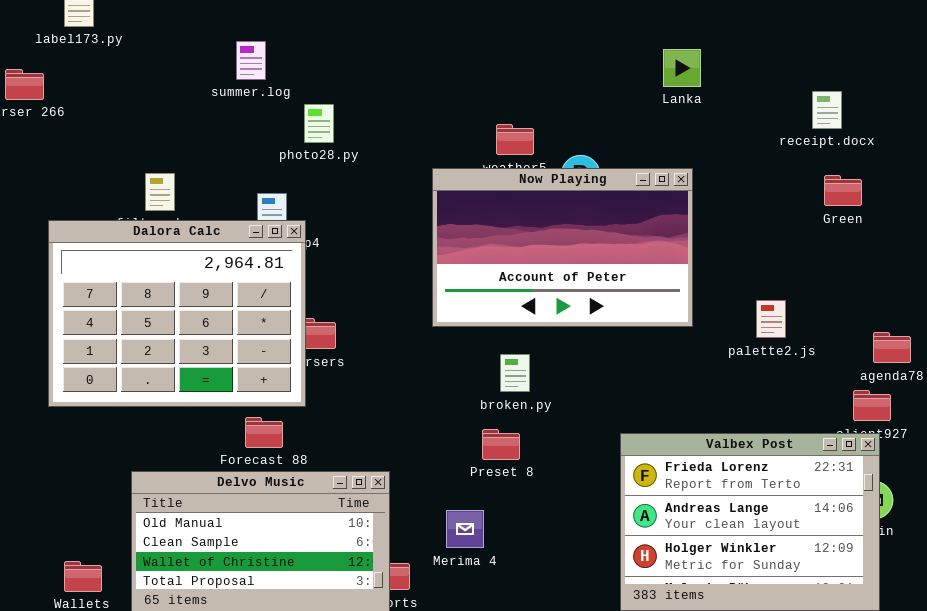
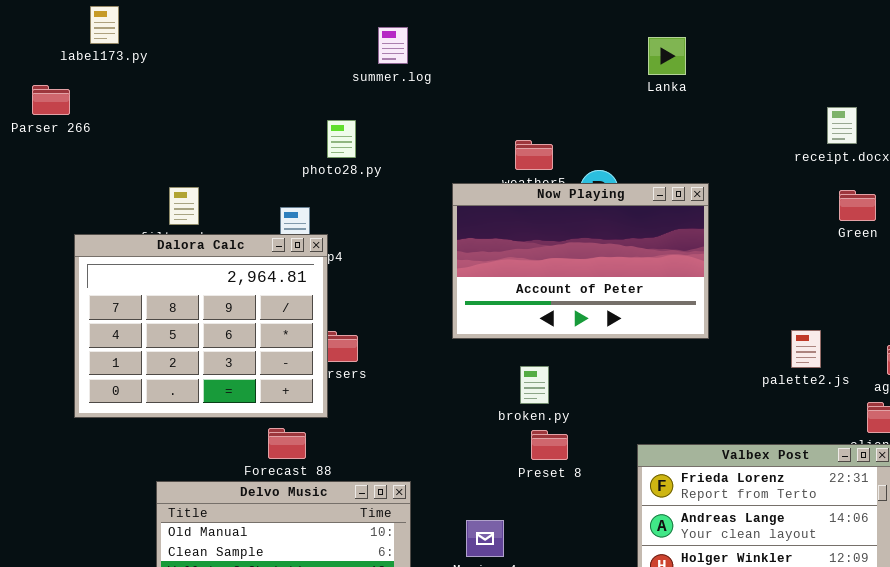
summer.log: [236,41,266,80] -> [378,27,408,64], moved
Lanka: [663,49,701,87] -> [648,37,686,75], moved
palette2.js: [756,300,786,338] -> [791,330,821,368], moved
Preset 8: [482,429,520,460] -> [531,430,568,460], moved

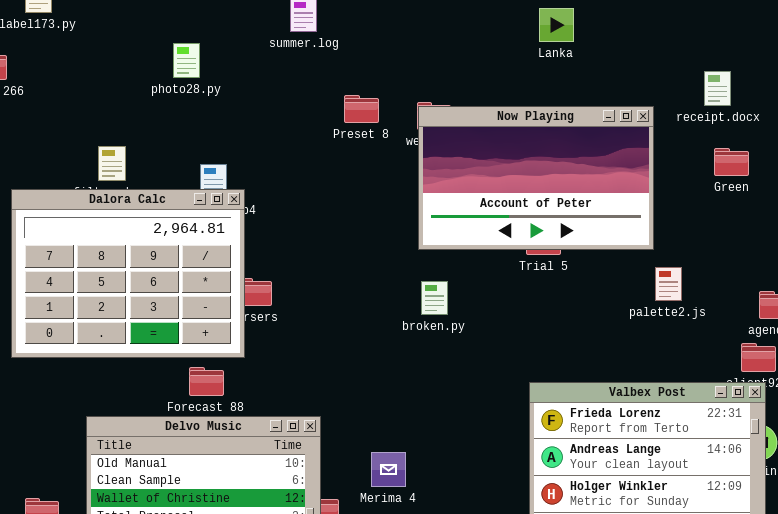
photo28.py: [327,120,356,158] -> [173,43,200,78], moved
Now Playing: [452,183,709,339] -> [418,106,654,250], moved
palette2.js: [791,330,821,368] -> [655,267,682,301], moved
broken.py: [520,366,549,404] -> [421,281,448,315], moved
Preset 8: [531,430,568,460] -> [344,95,379,123], moved

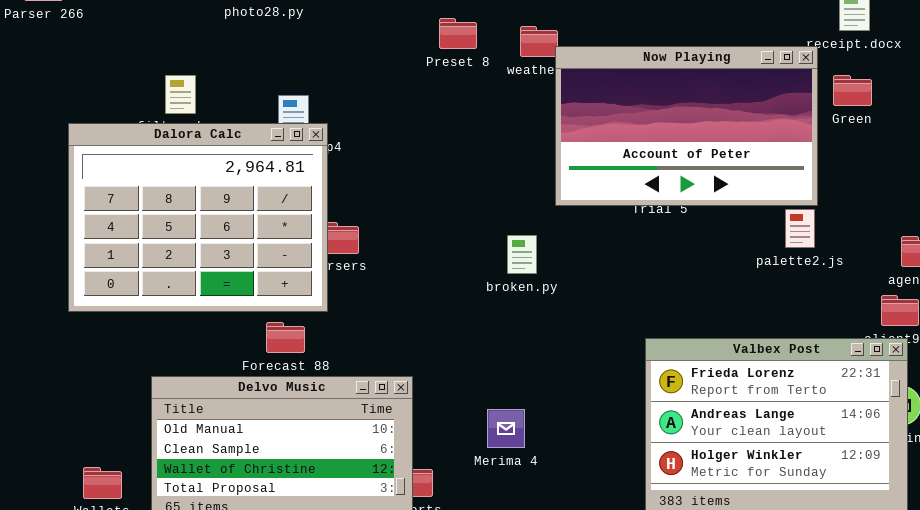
Now Playing: [418,106,654,250] -> [555,46,818,206], moved
Green: [714,148,749,176] -> [833,75,872,106], moved
broken.py: [421,281,448,315] -> [507,235,537,274], moved
Merima 4: [371,452,406,487] -> [487,409,525,448], moved

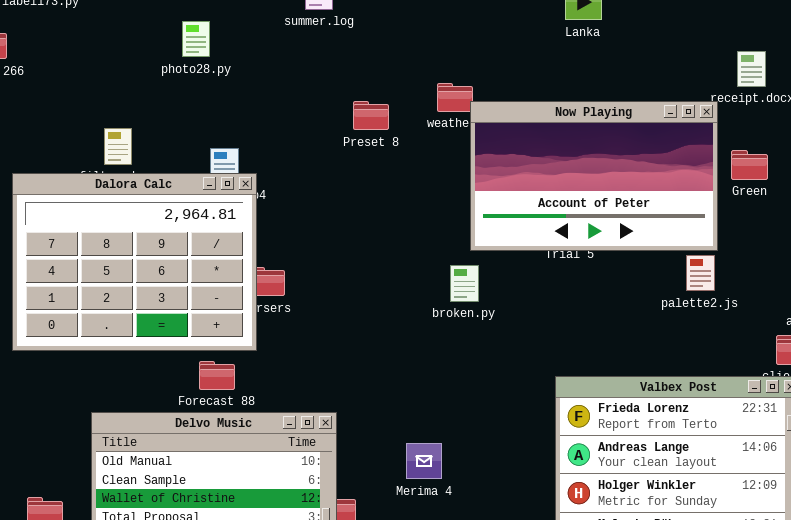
Preset 8: [439,18,477,49] -> [353,101,389,130], moved
Green: [833,75,872,106] -> [731,150,768,180], moved
broken.py: [507,235,537,274] -> [450,265,479,302], moved

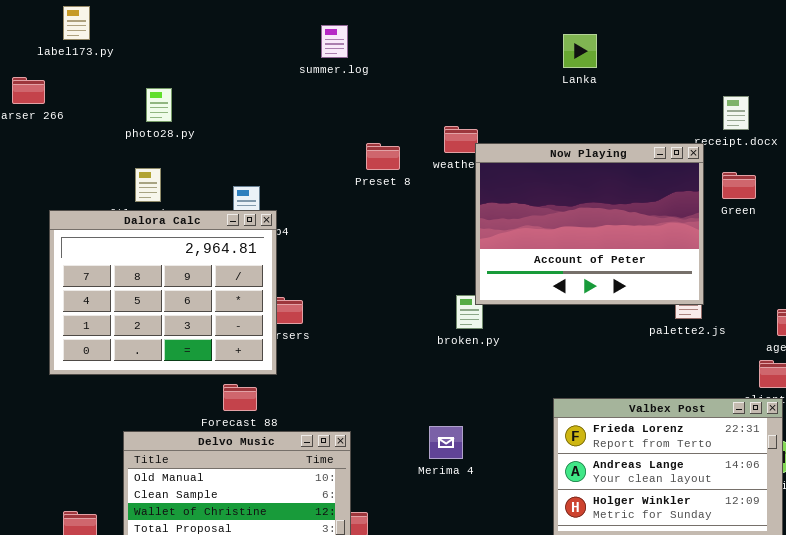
photo28.py: [182,21,210,57] -> [146,88,172,122], moved
Now Playing: [470,101,718,251] -> [475,143,704,305], resized
Green: [731,150,768,180] -> [722,172,756,199], moved
Merima 4: [406,443,442,479] -> [429,426,463,459], moved

